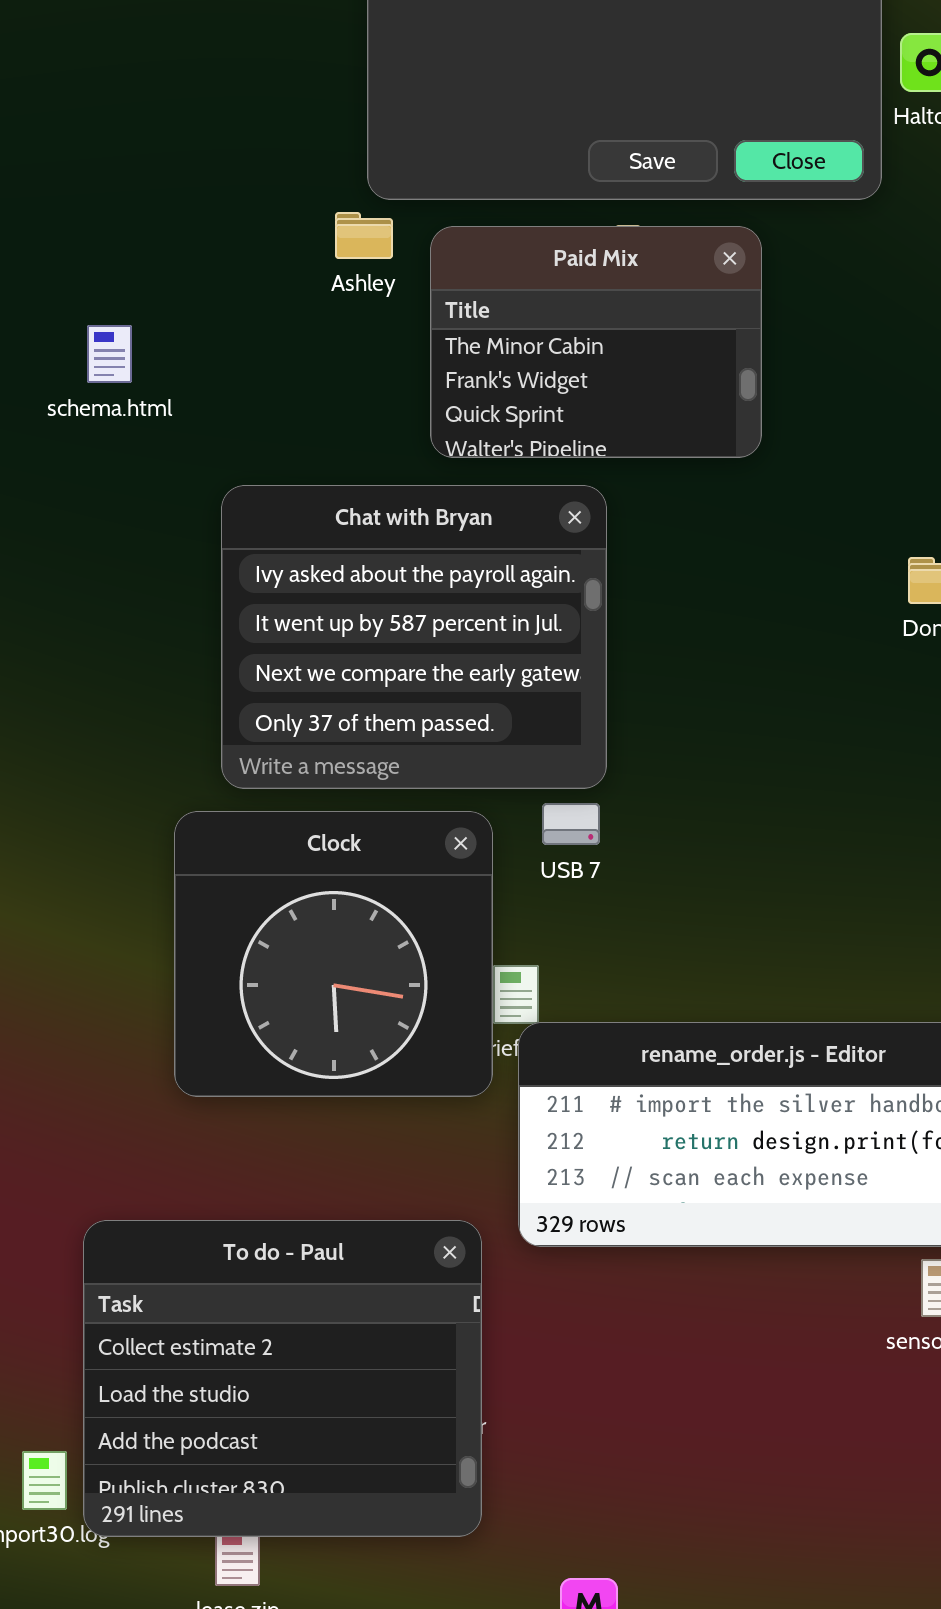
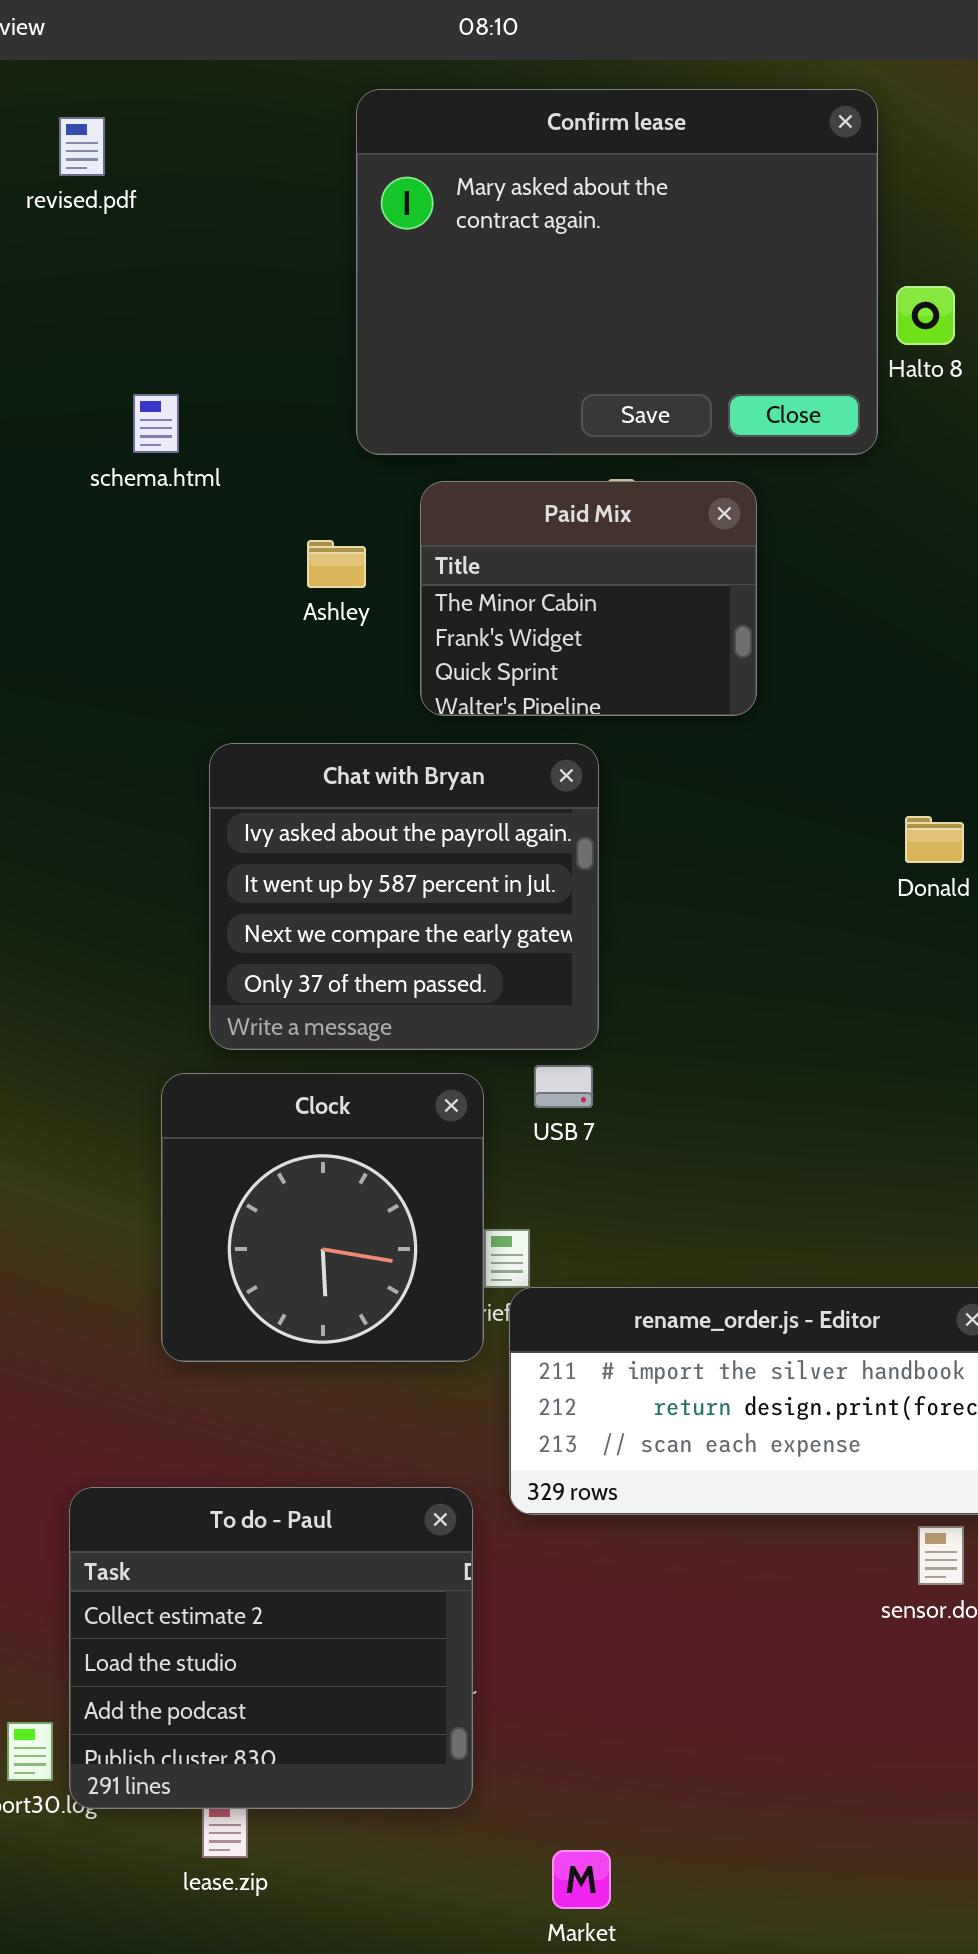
Ashley: [335,212,393,259] -> [307,540,366,588], moved
schema.html: [87,325,132,383] -> [133,394,179,453], moved

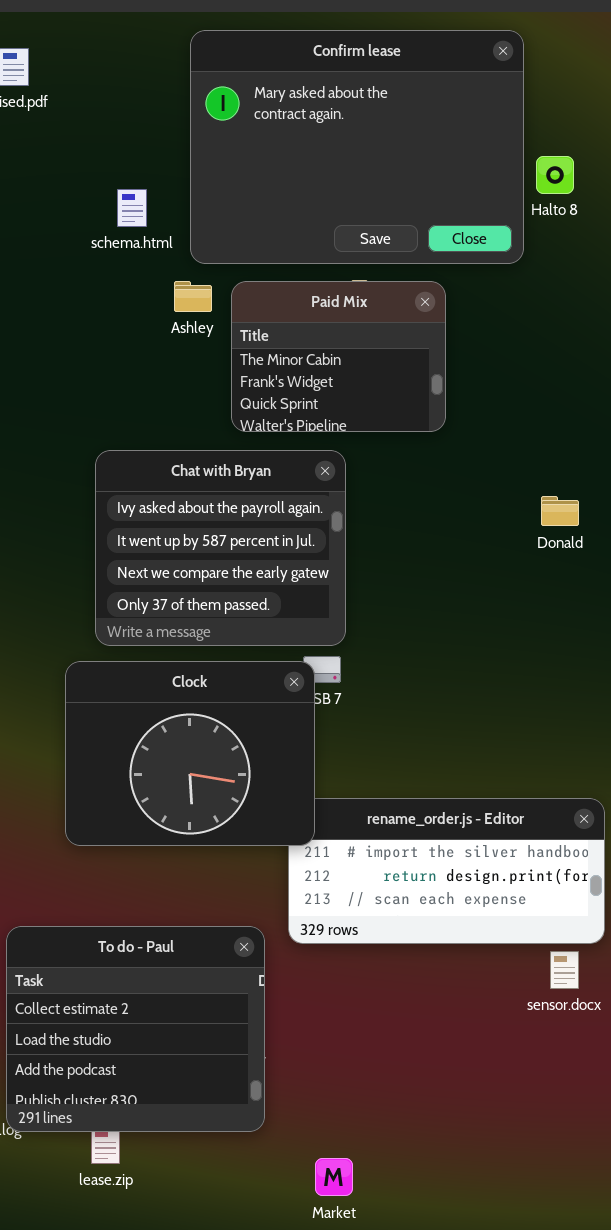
schema.html: [133,394,179,453] -> [117,189,147,227], moved
Ashley: [307,540,366,588] -> [174,281,212,312], moved
Clock: [161,1073,484,1362] -> [65,661,315,846], resized

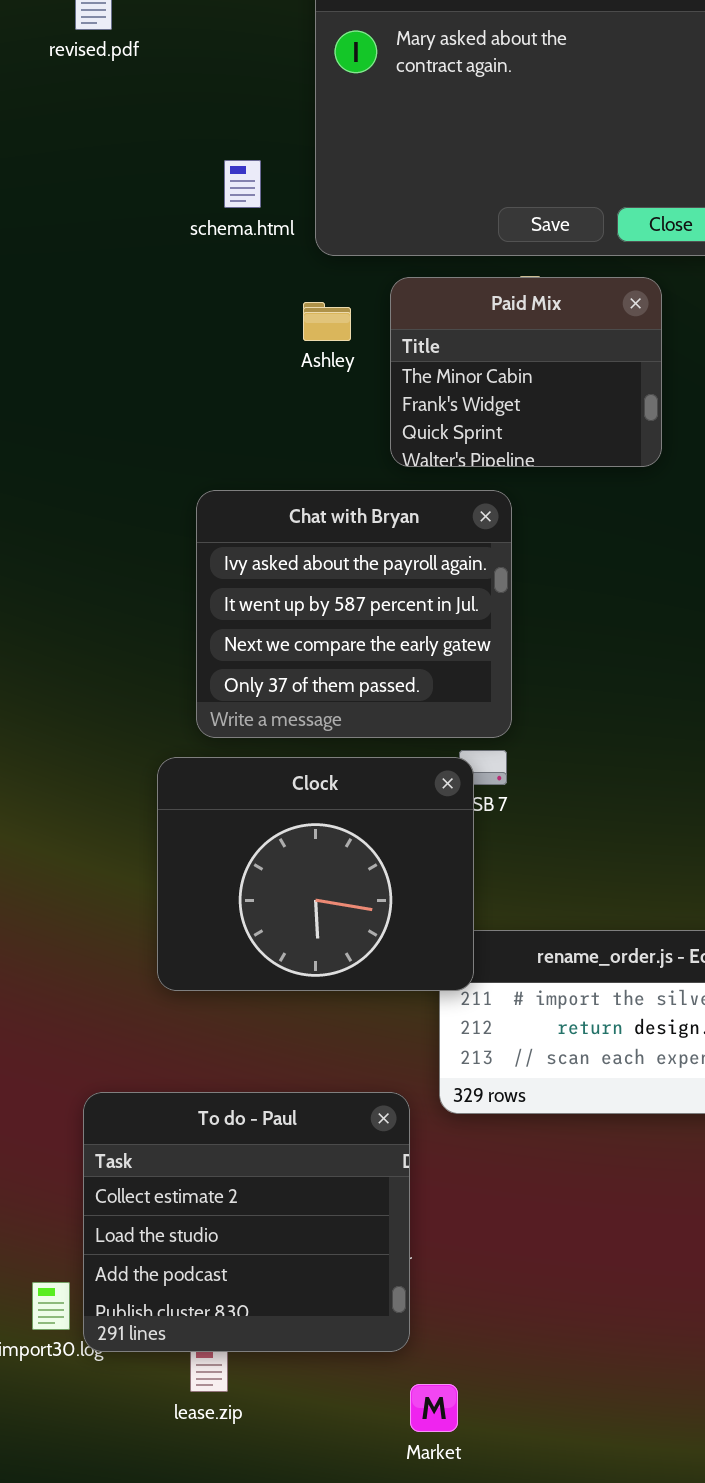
Ashley: [174,281,212,312] -> [303,302,351,341], moved
Paid Mix: [231,281,446,432] -> [390,277,662,467], moved
Market: [315,1158,353,1196] -> [410,1384,458,1432], moved

